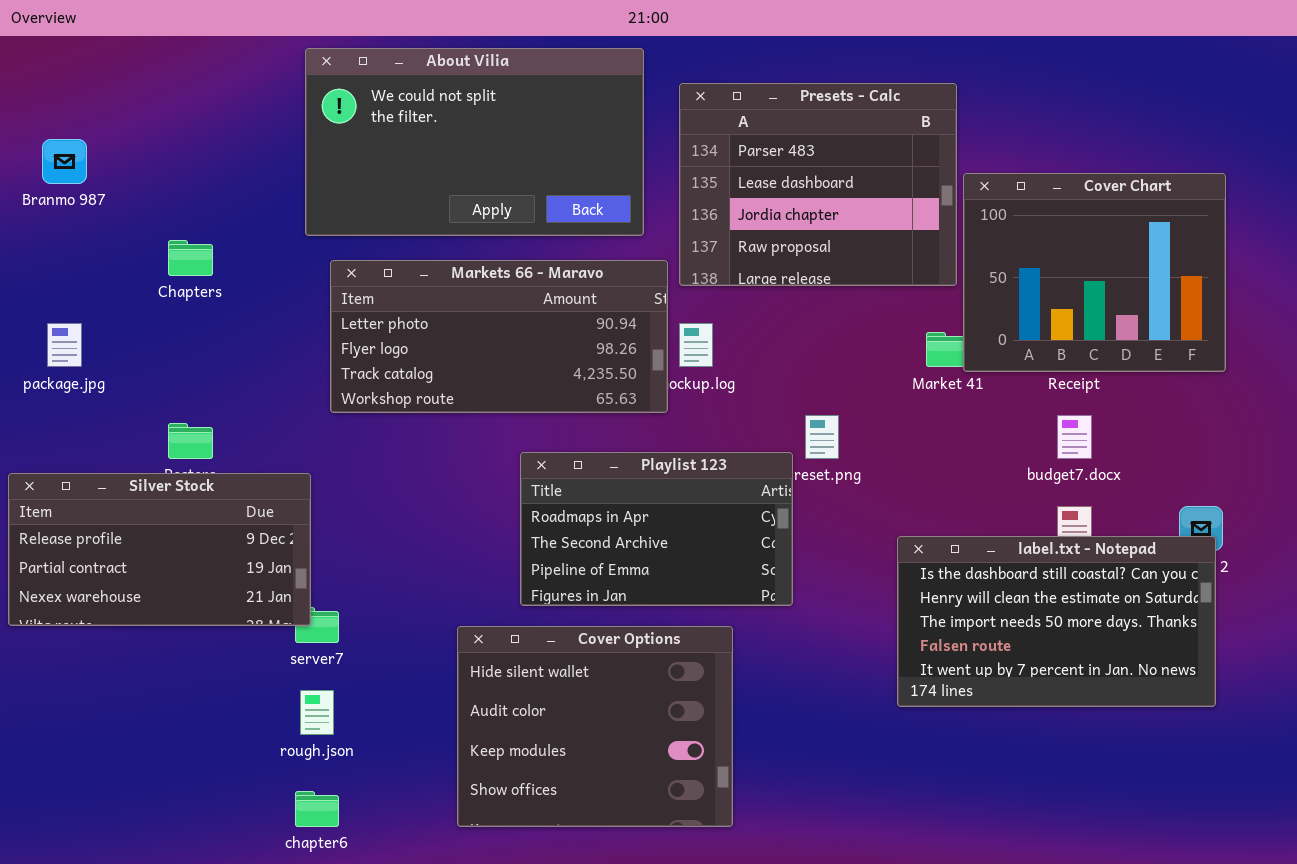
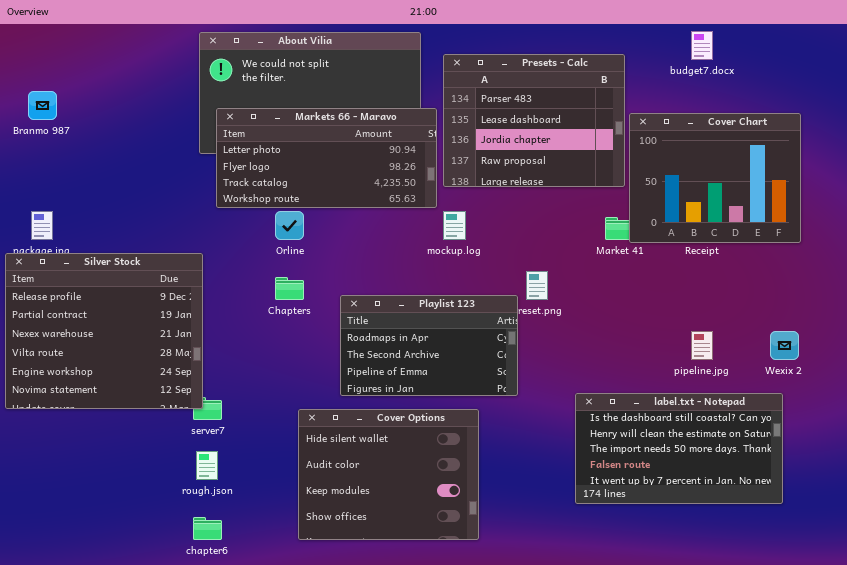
Chapters: [168,240,213,276] -> [275,277,304,300], moved
Markets 66 - Maravo: [330,260,668,413] -> [216,108,437,208], moved
budget7.docx: [1057,415,1092,459] -> [691,31,713,60], moved
Silver Stock: [8,473,311,626] -> [5,253,203,409], resized
label.txt - Notepad: [897,536,1216,707] -> [575,393,783,504], moved

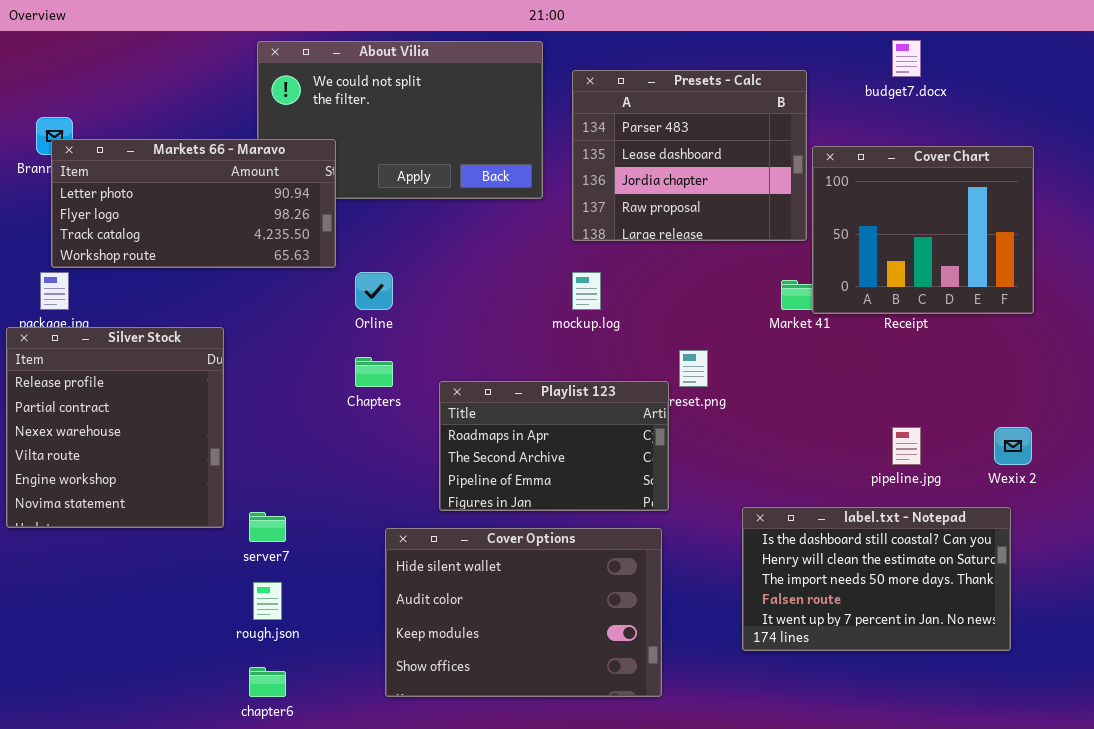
Markets 66 - Maravo: [216,108,437,208] -> [51,139,336,268], moved
Silver Stock: [5,253,203,409] -> [6,327,224,528], resized
Cover Options: [298,409,479,540] -> [385,528,662,697], resized

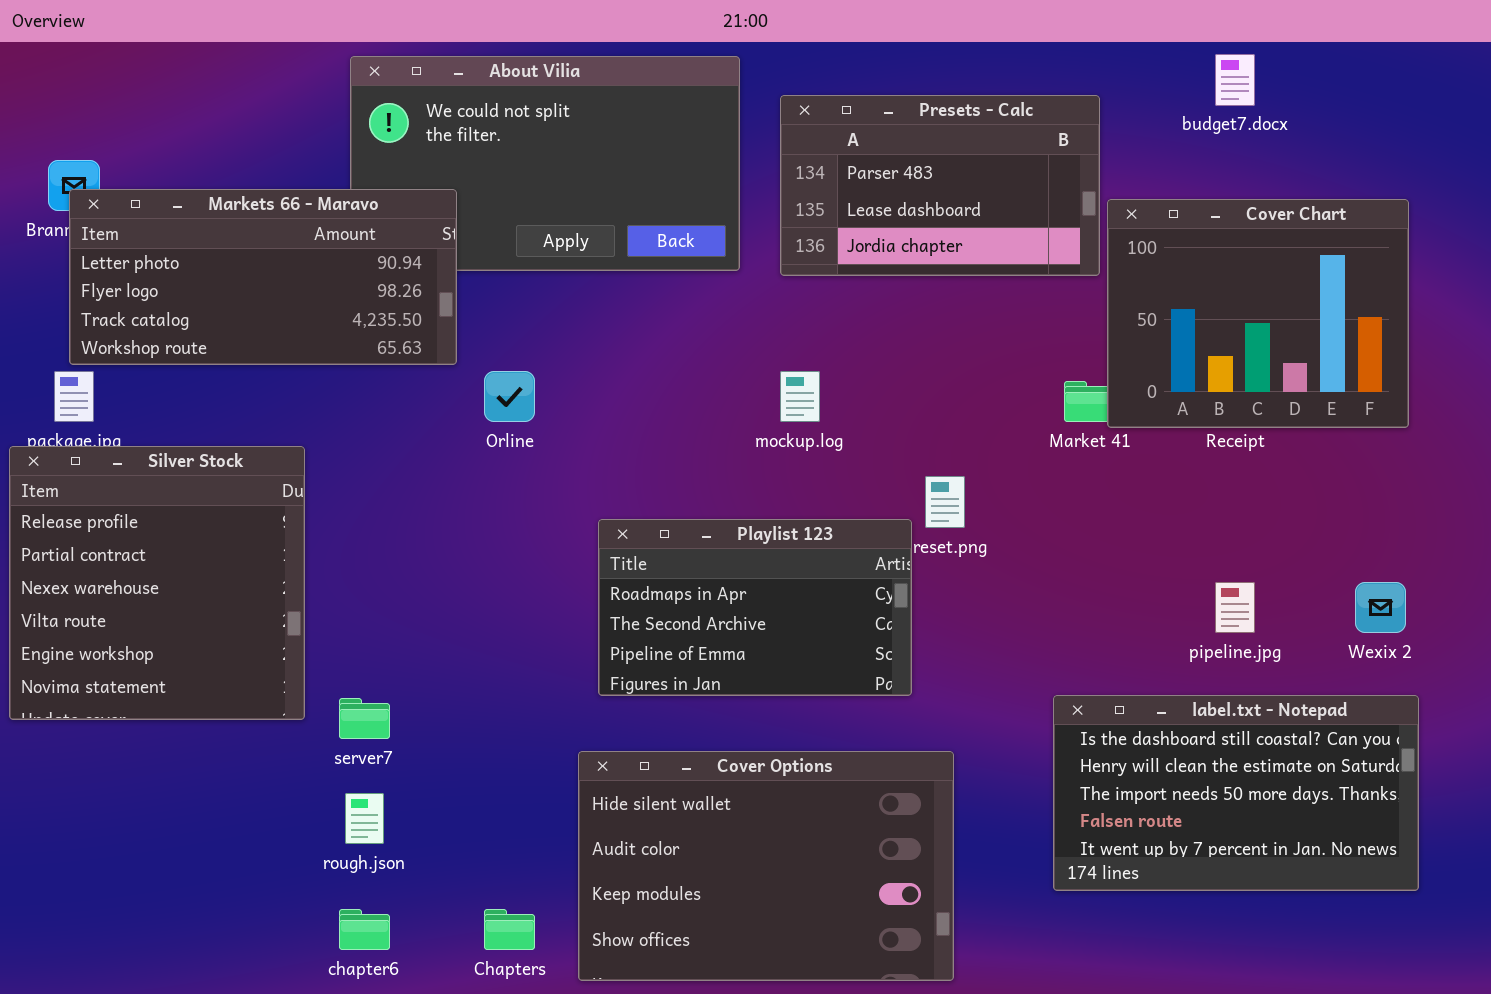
Presets - Calc: [572,70,807,241] -> [780,95,1100,276], resized
Chapters: [355,357,393,387] -> [484,909,535,950], moved
label.txt - Notepad: [742,507,1011,651] -> [1053,695,1419,891], moved
Cover Options: [385,528,662,697] -> [578,751,954,981], moved

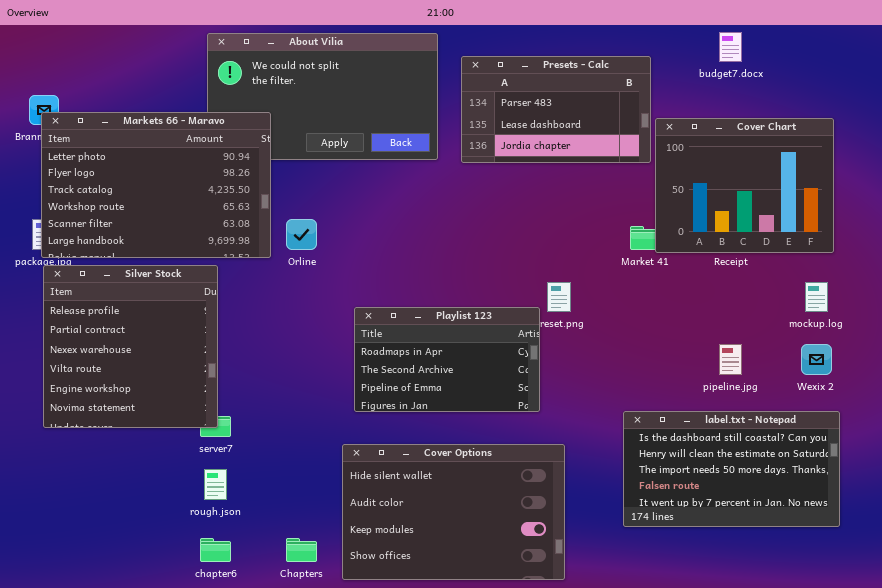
Markets 66 - Maravo: [69,189,457,365] -> [41,112,271,258], resized
mockup.log: [780,371,820,422] -> [805,282,828,312], moved
Silver Stock: [9,446,305,720] -> [43,265,218,428], moved

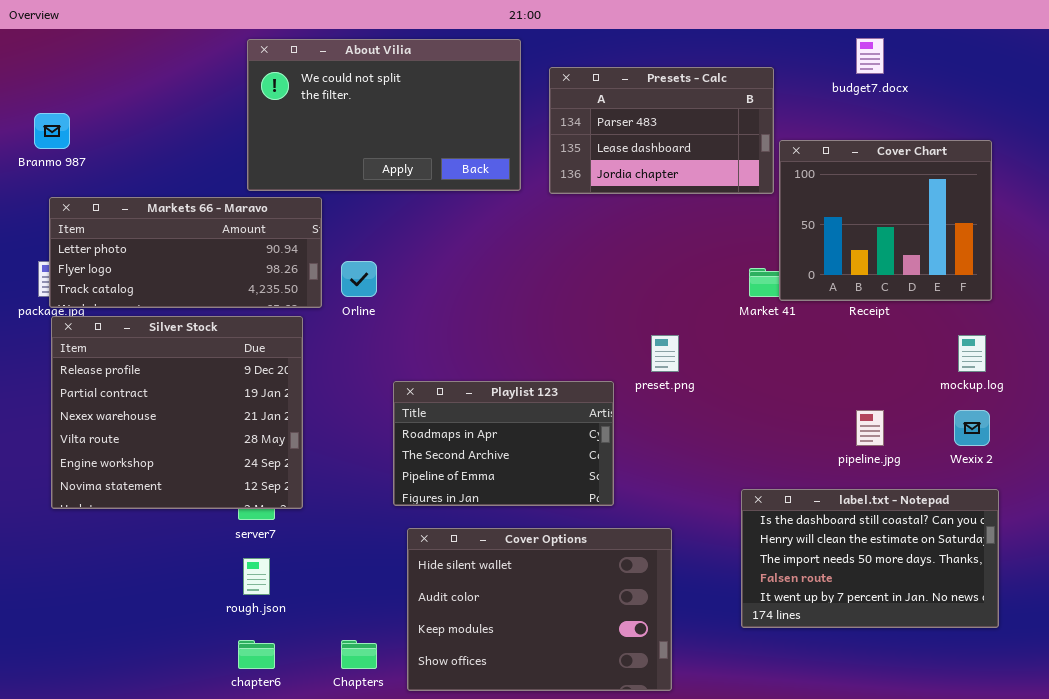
Markets 66 - Maravo: [41,112,271,258] -> [49,197,322,308], resized
Silver Stock: [43,265,218,428] -> [51,316,303,509], resized
Playlist 123: [354,307,540,412] -> [393,381,614,506], moved

